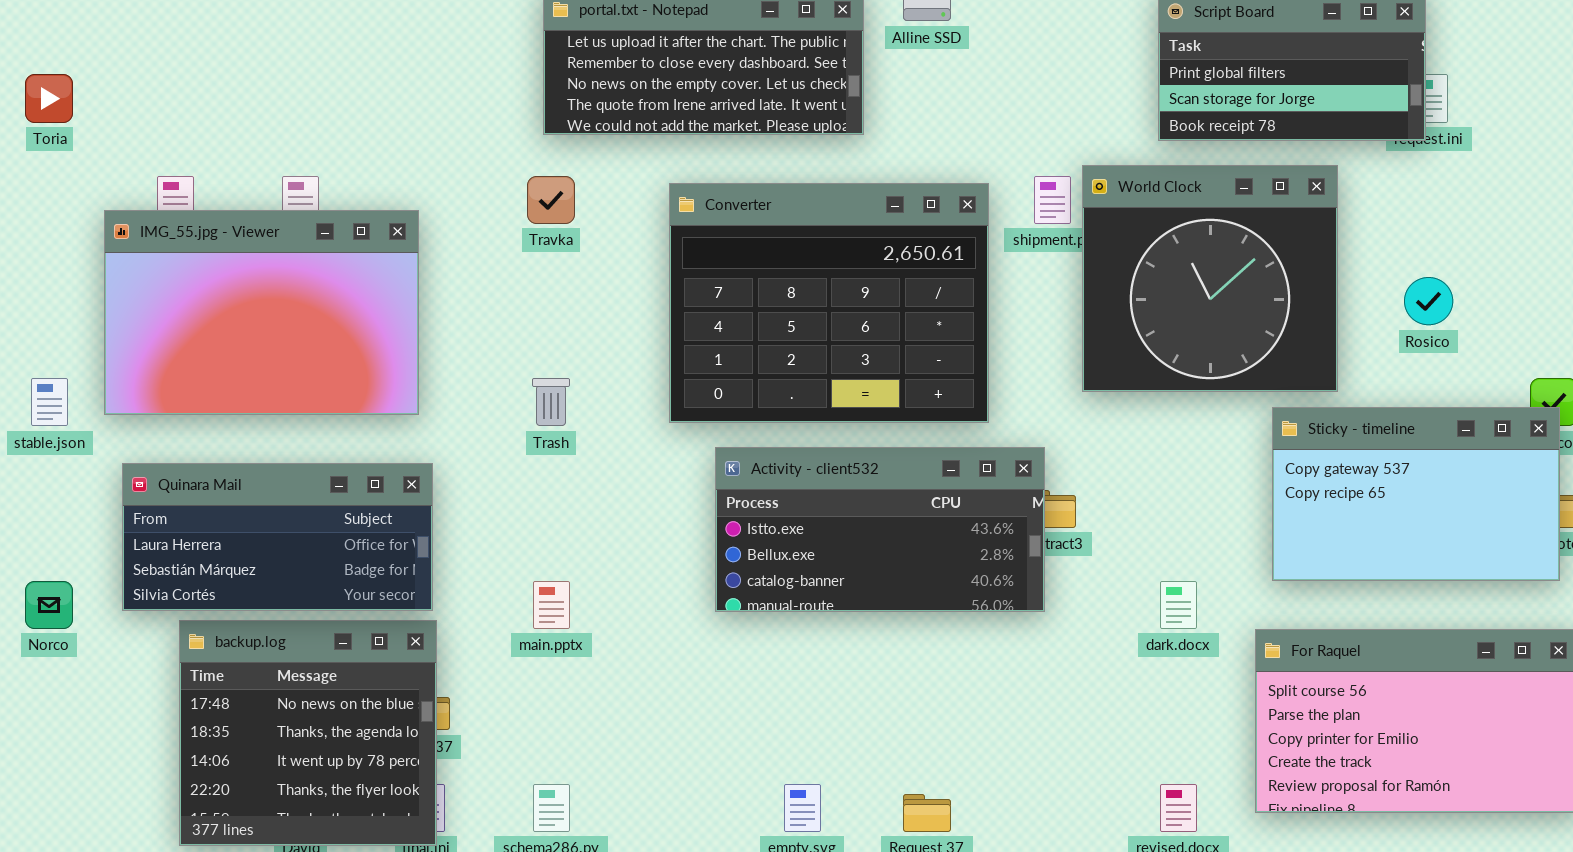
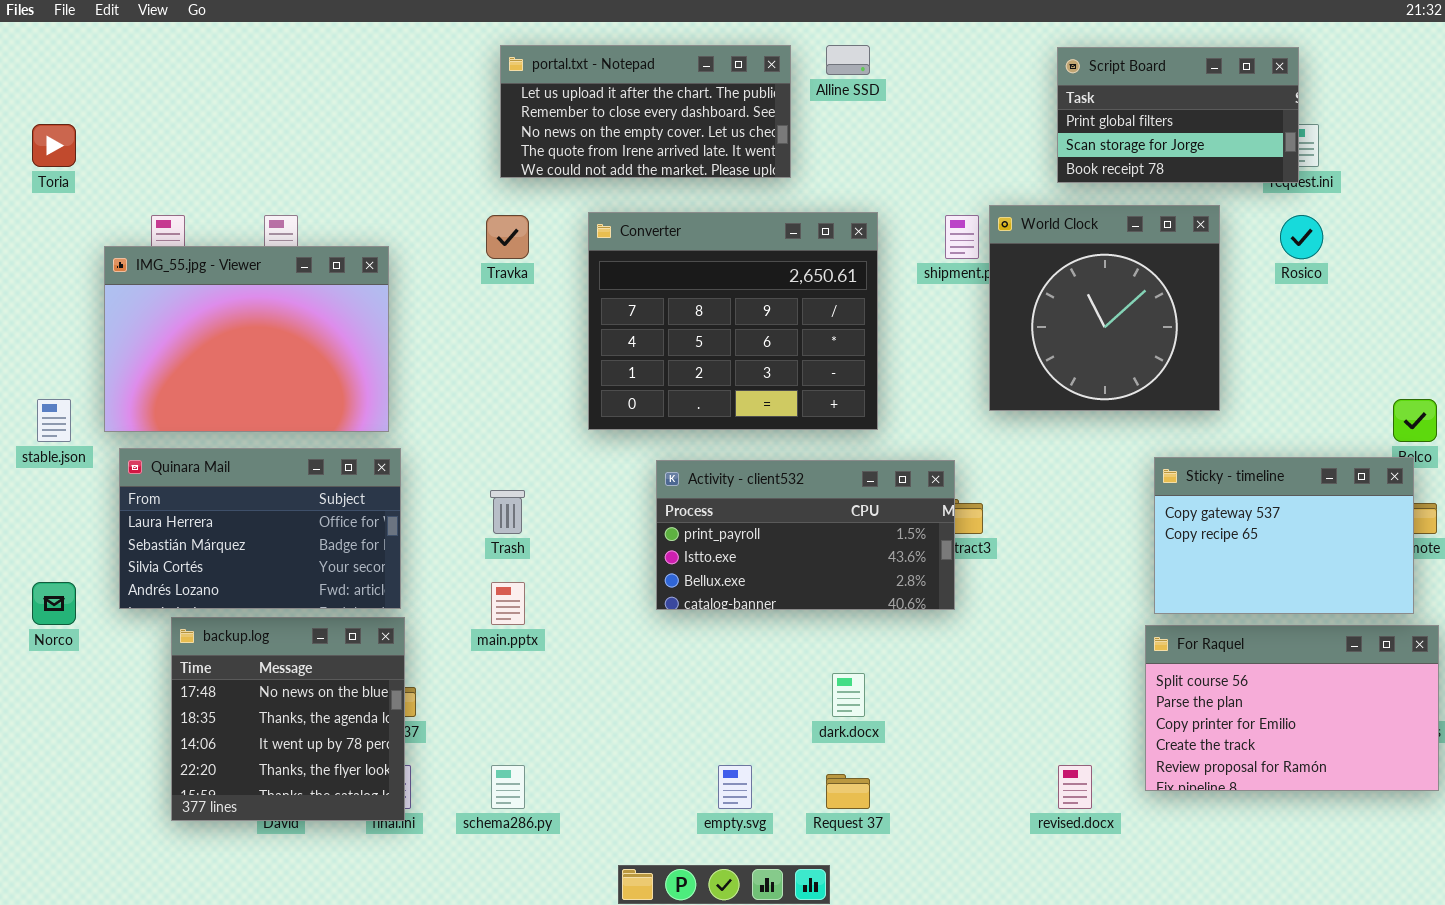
Converter: [669,183,989,423] -> [588,212,878,430], moved
Rosico: [1404,277,1453,325] -> [1280,215,1323,259], moved
Trash: [532,378,570,426] -> [490,490,525,534], moved
Sticky - timeline: [1272,407,1560,581] -> [1154,457,1414,614], moved
Activity - client532: [715,447,1045,612] -> [656,460,955,610], scrolled up 1 row
Quinara Mail: [122,463,433,611] -> [119,448,401,609], resized
dark.docx: [1160,581,1197,629] -> [832,673,865,717], moved

